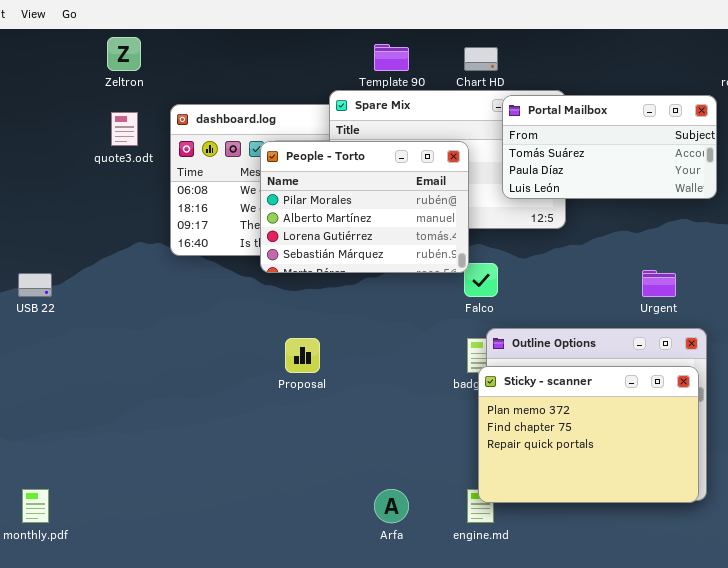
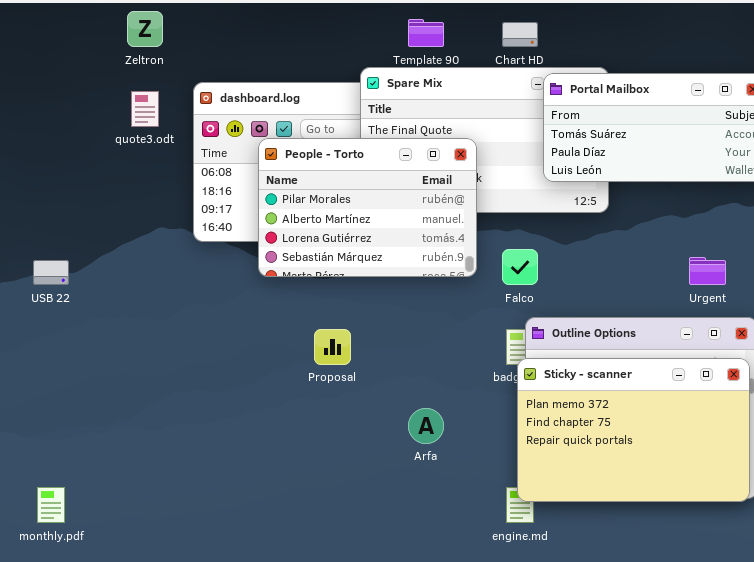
People - Torto: [260,141,469,273] -> [258,138,477,277], moved
Arfa: [374,489,409,523] -> [408,408,444,444], moved

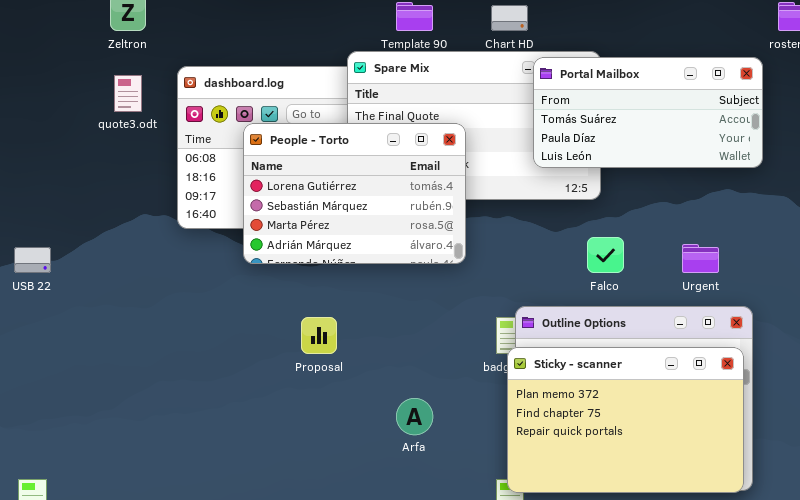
People - Torto: [258,138,477,277] -> [243,123,466,264], scrolled down 2 rows
Falco: [502,249,538,285] -> [587,237,624,273], moved

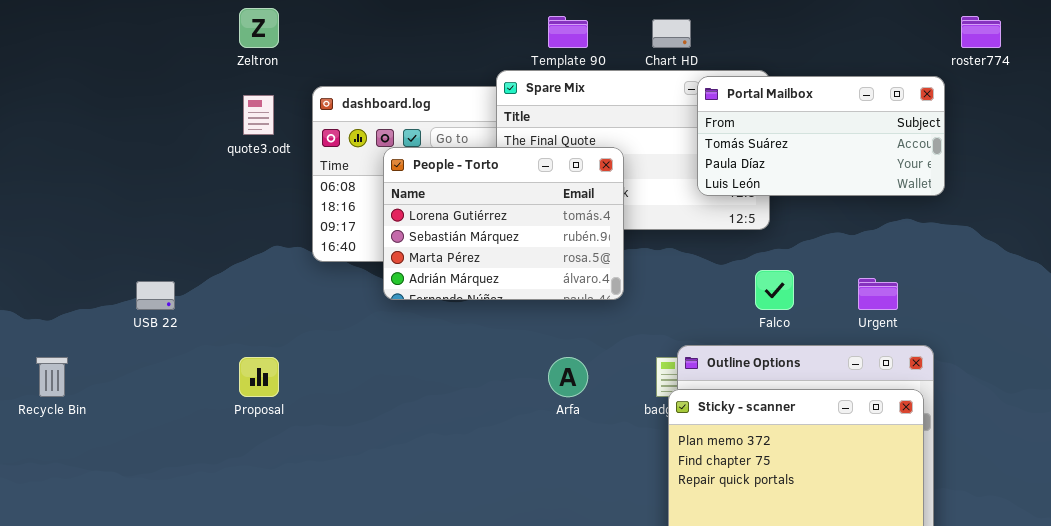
Proposal: [301,317,337,354] -> [239,357,279,397], moved
Arfa: [396,398,433,435] -> [548,357,588,397], moved

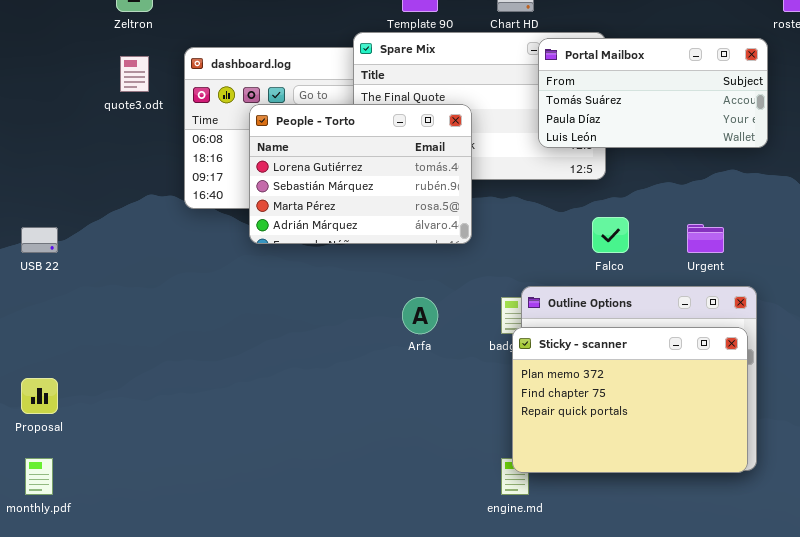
Proposal: [239,357,279,397] -> [21,378,58,414], moved

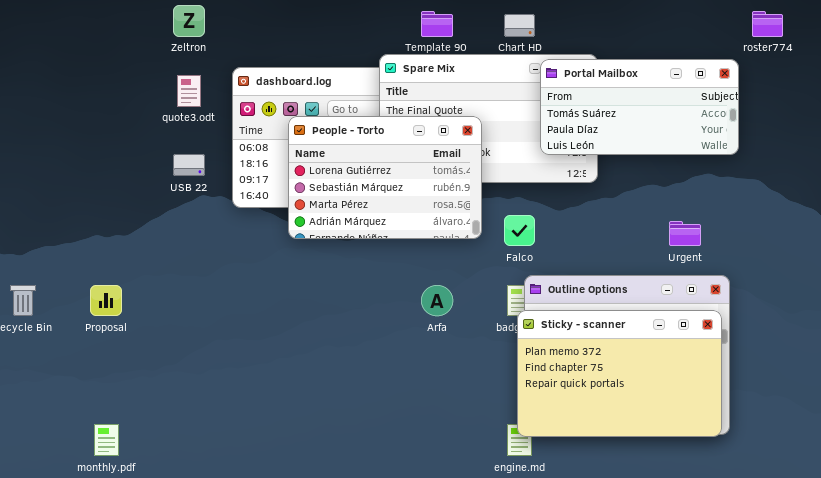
Falco: [592,217,629,253] -> [504,215,535,246], moved
USB 22: [21,227,58,253] -> [173,154,205,176], moved
Proposal: [21,378,58,414] -> [90,285,122,316], moved

